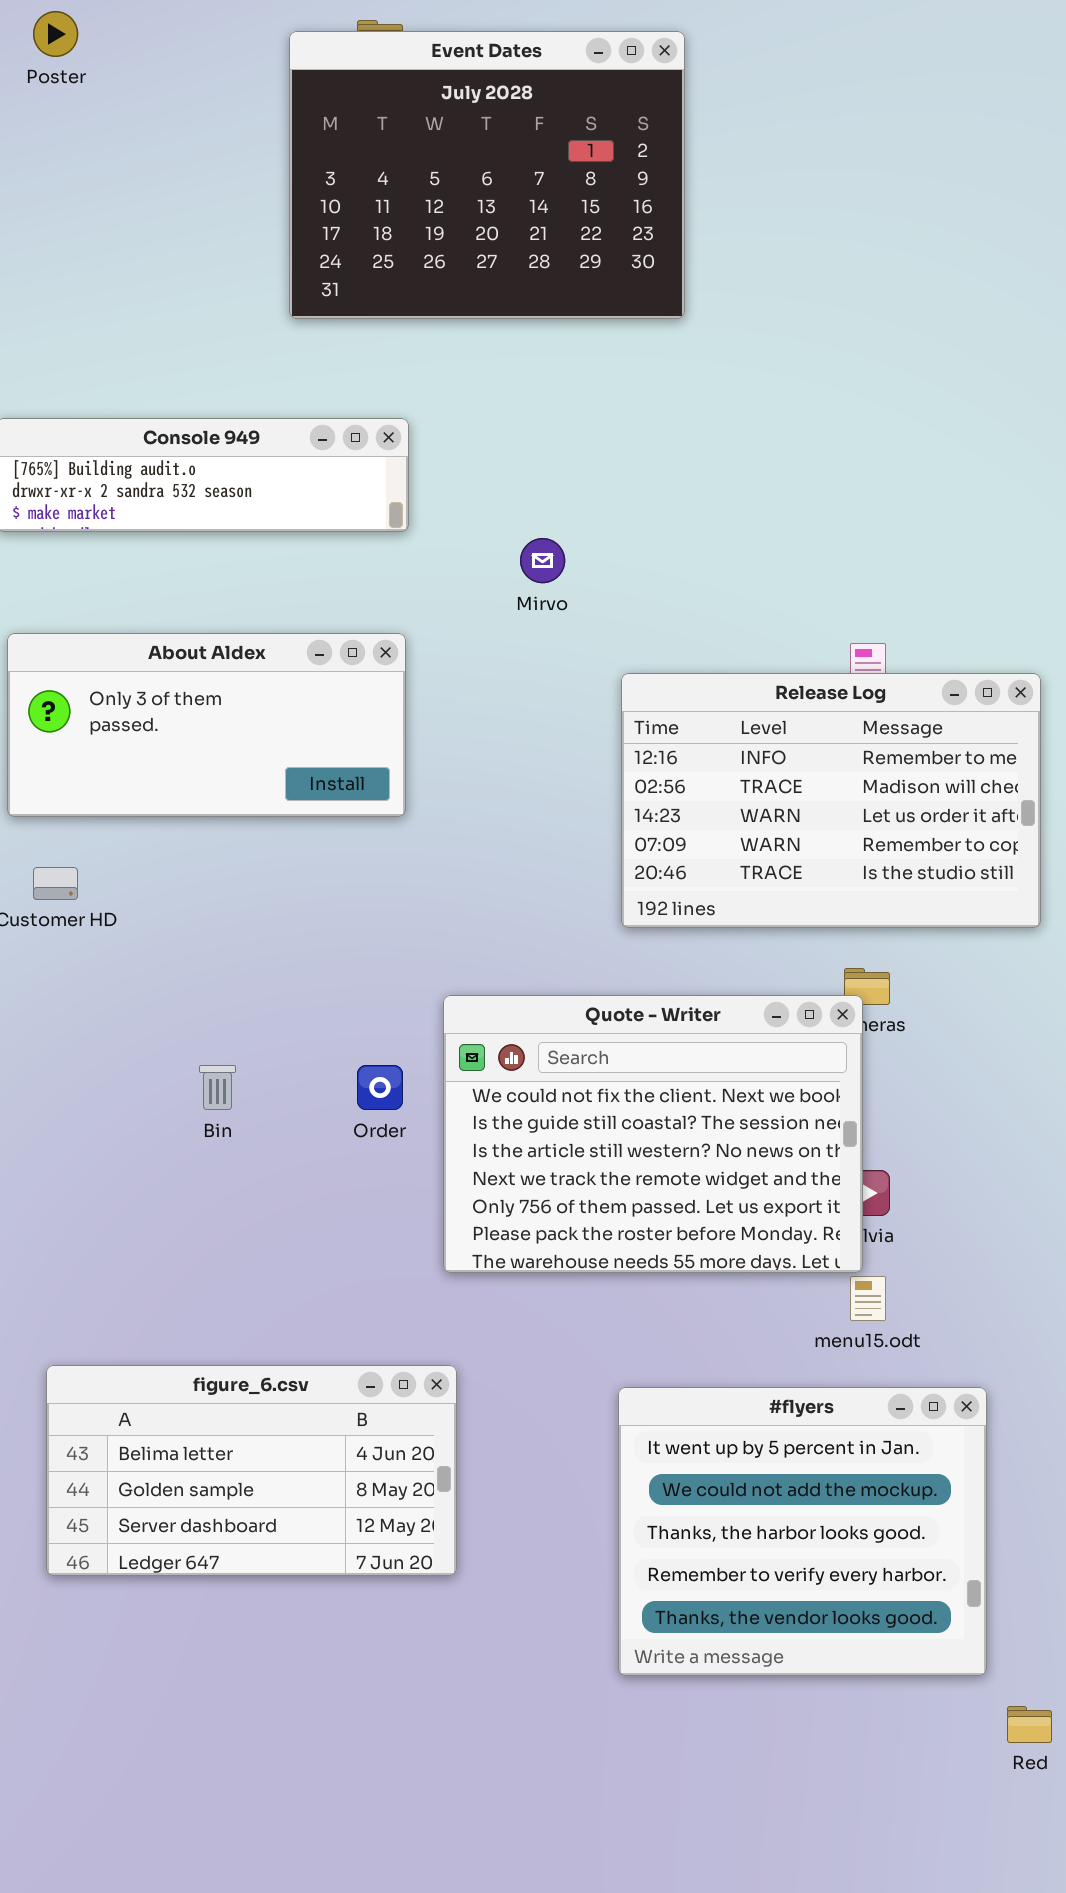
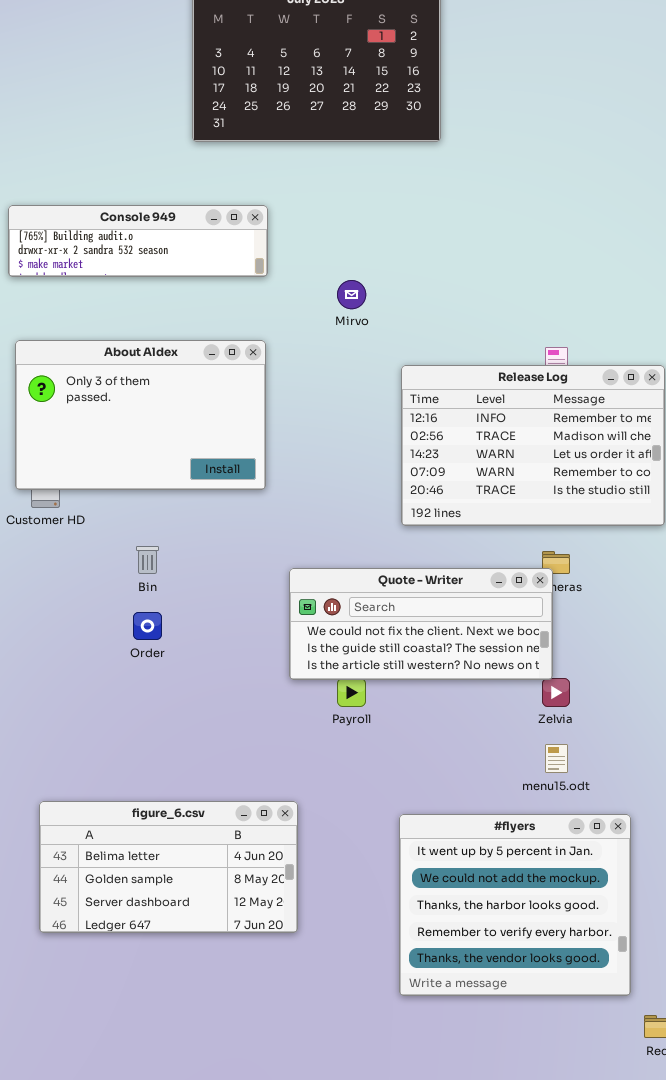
About Aldex: [7,633,406,817] -> [15,340,266,490], resized
Quote - Writer: [443,995,863,1273] -> [289,568,553,680], resized
Bin: [199,1065,236,1110] -> [136,546,159,574], moved
Order: [357,1065,403,1110] -> [133,612,162,640], moved

